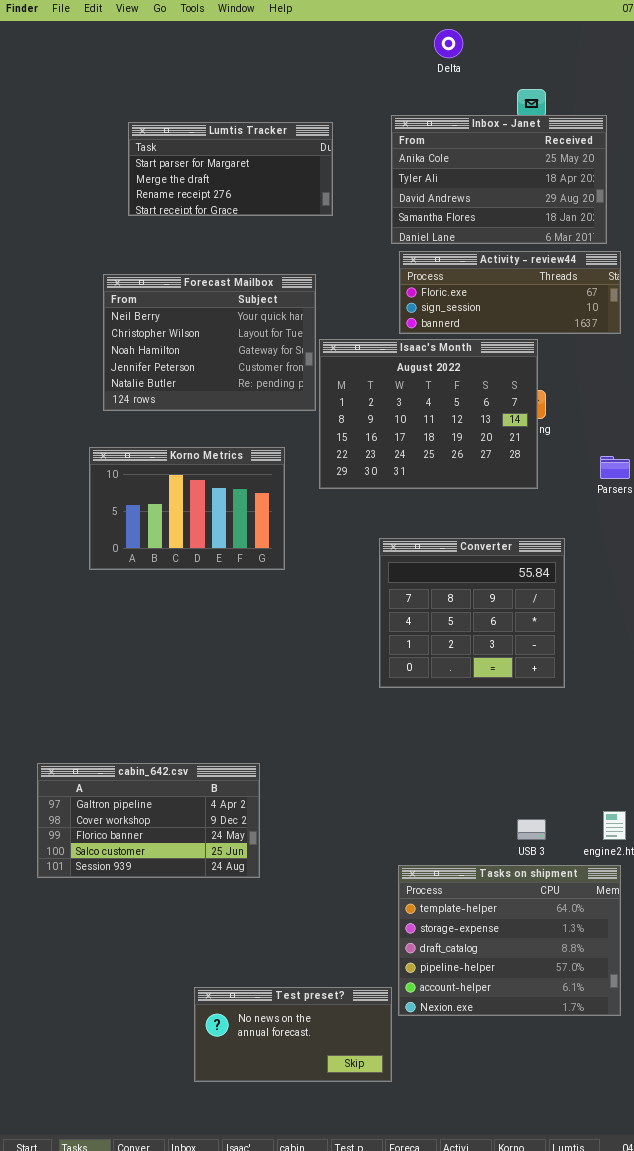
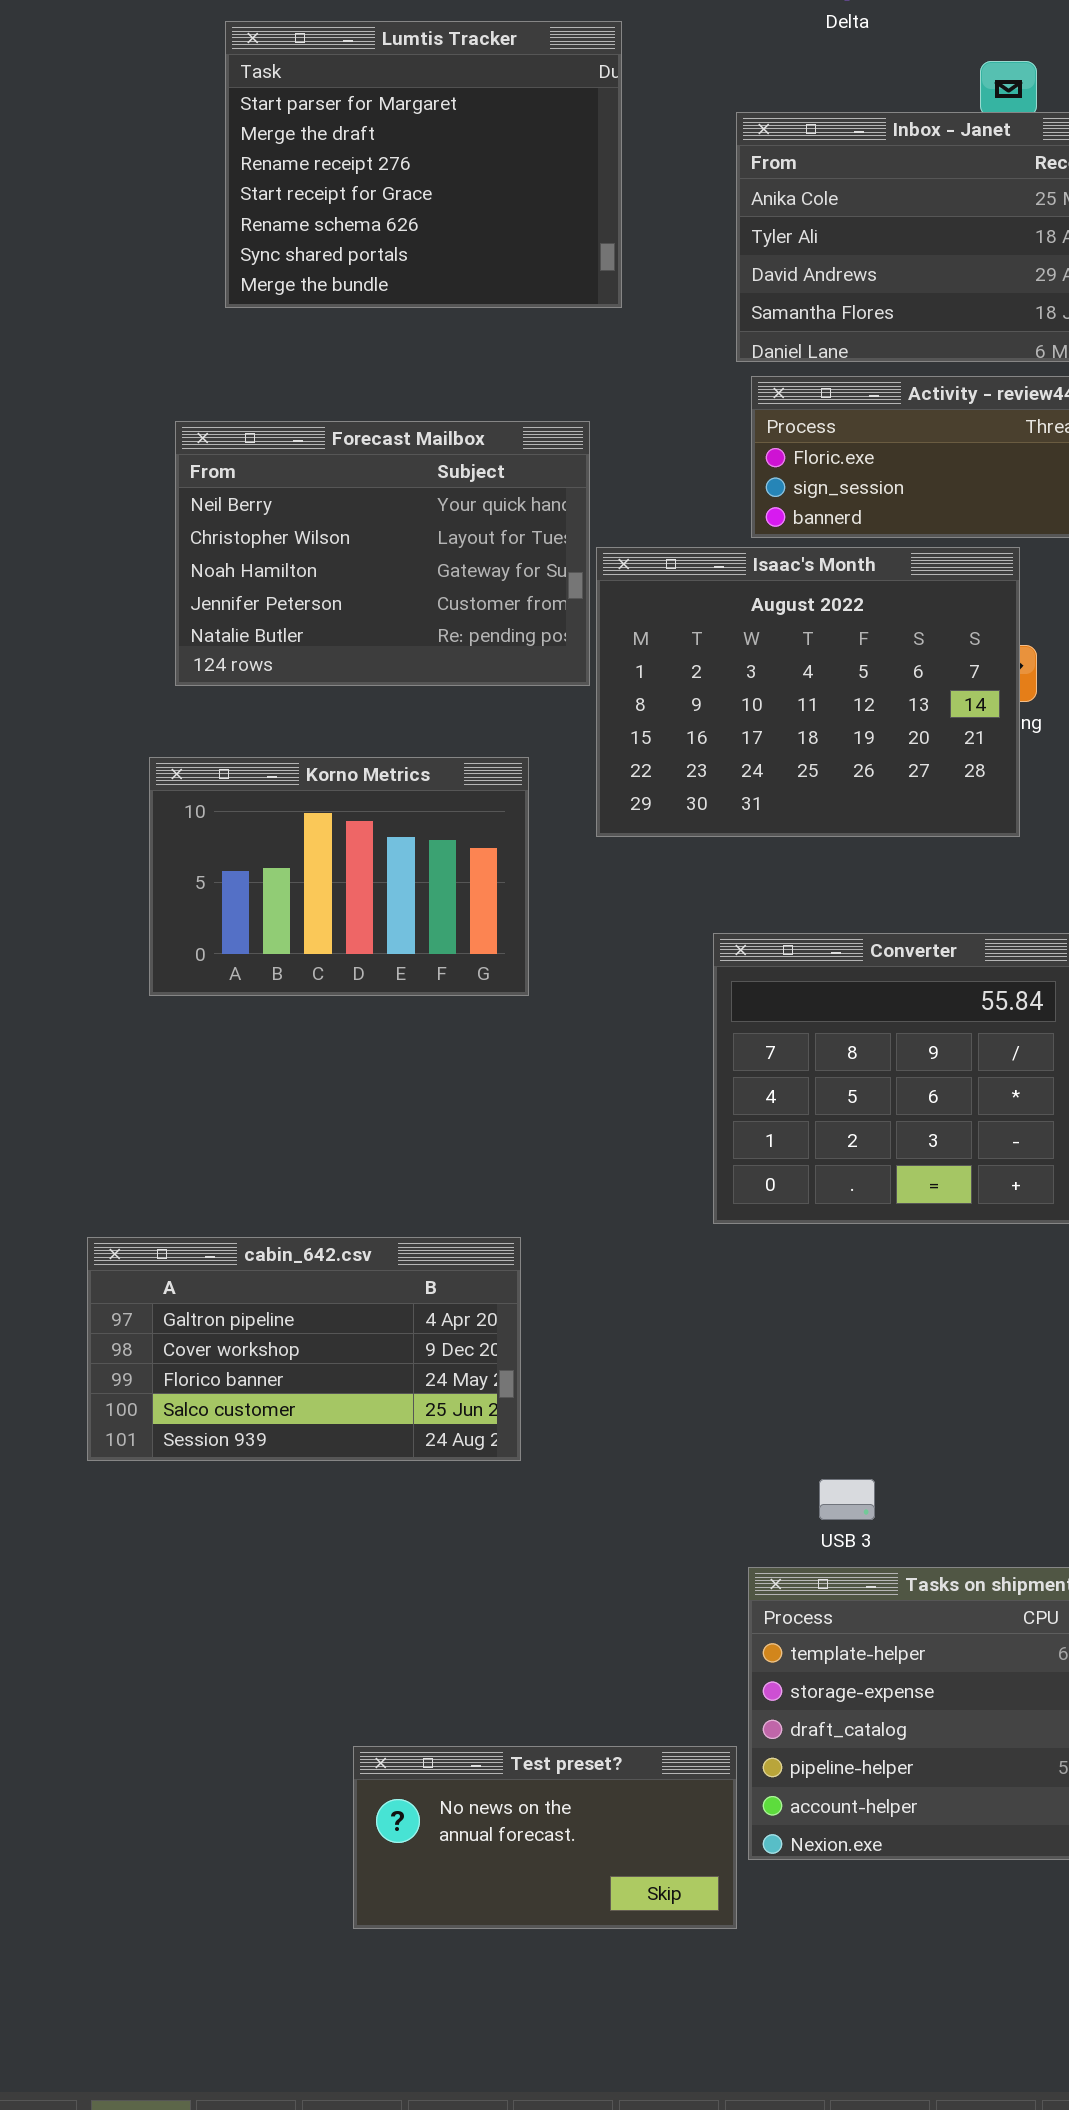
Lumtis Tracker: [128,122,333,216] -> [225,21,622,308], resized
cabin_642.csv: [37,763,260,878] -> [87,1237,521,1461], moved
USB 3: [517,819,546,840] -> [819,1479,875,1520], moved
Test preset?: [194,987,392,1082] -> [353,1746,737,1929], moved

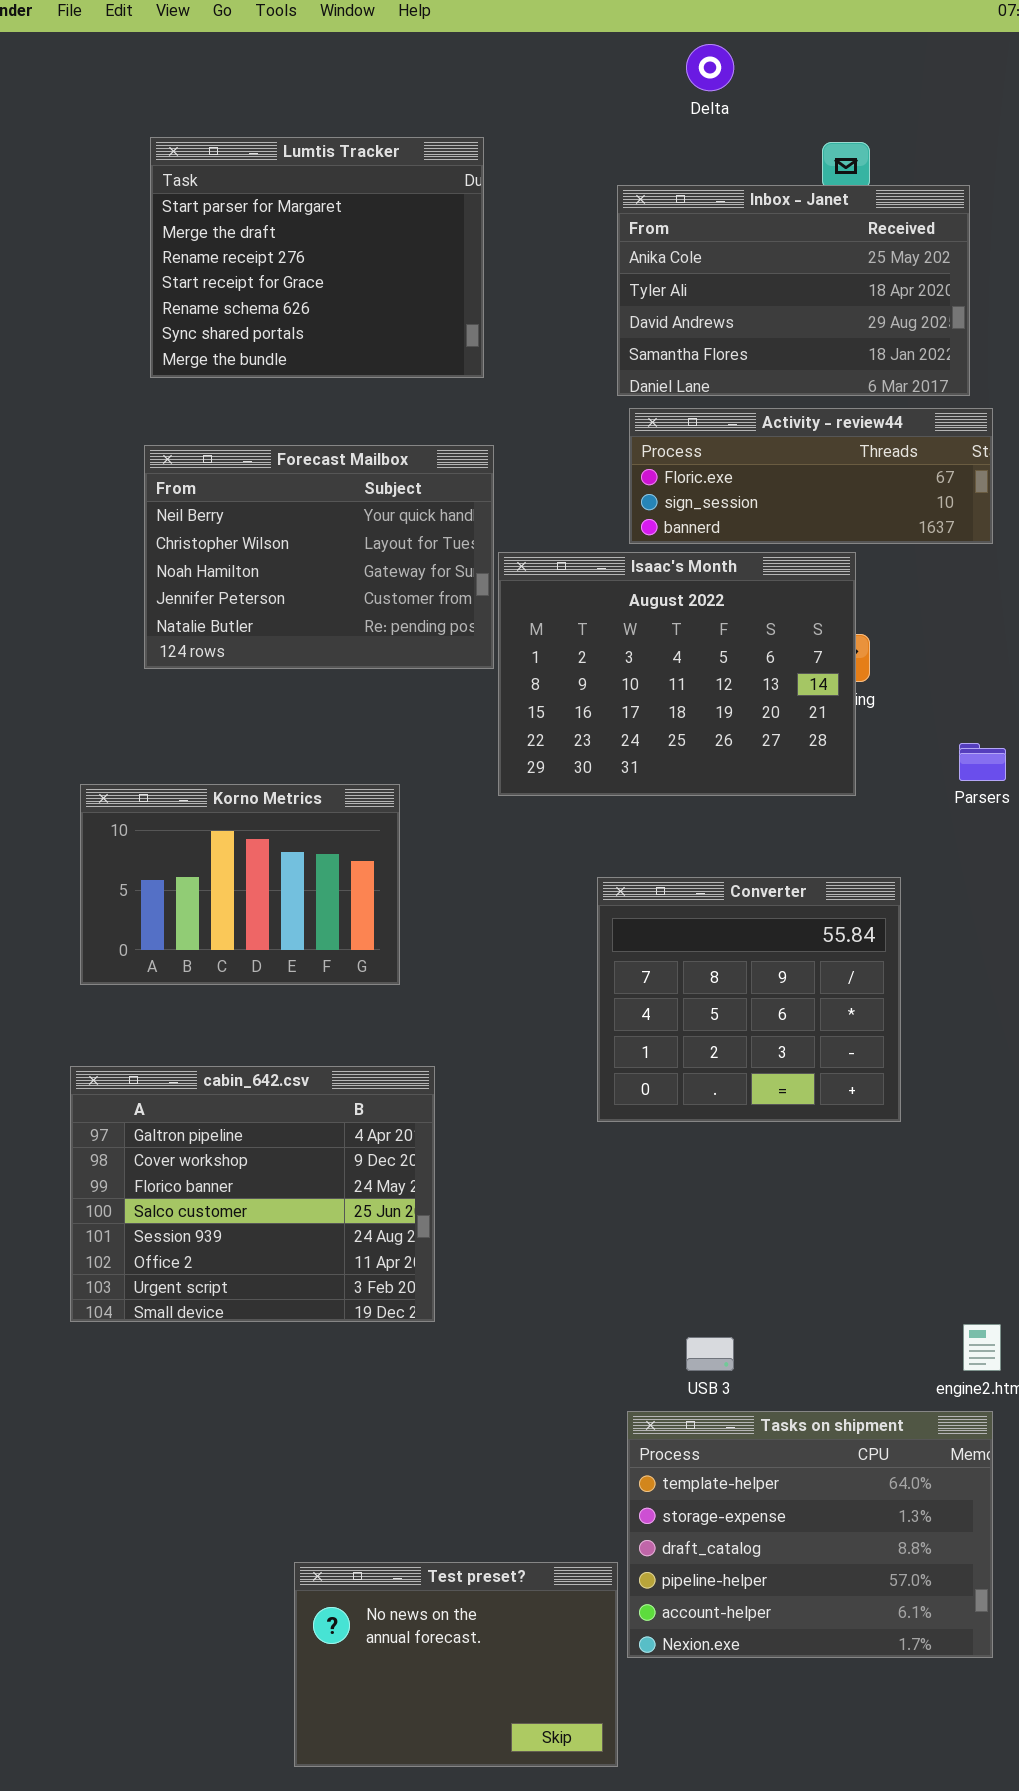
Lumtis Tracker: [225,21,622,308] -> [150,137,484,378], moved
Korno Metrics: [149,757,529,996] -> [80,784,400,985], moved
cabin_642.csv: [87,1237,521,1461] -> [70,1066,435,1322], resized
Test preset?: [353,1746,737,1929] -> [294,1562,618,1767], resized

